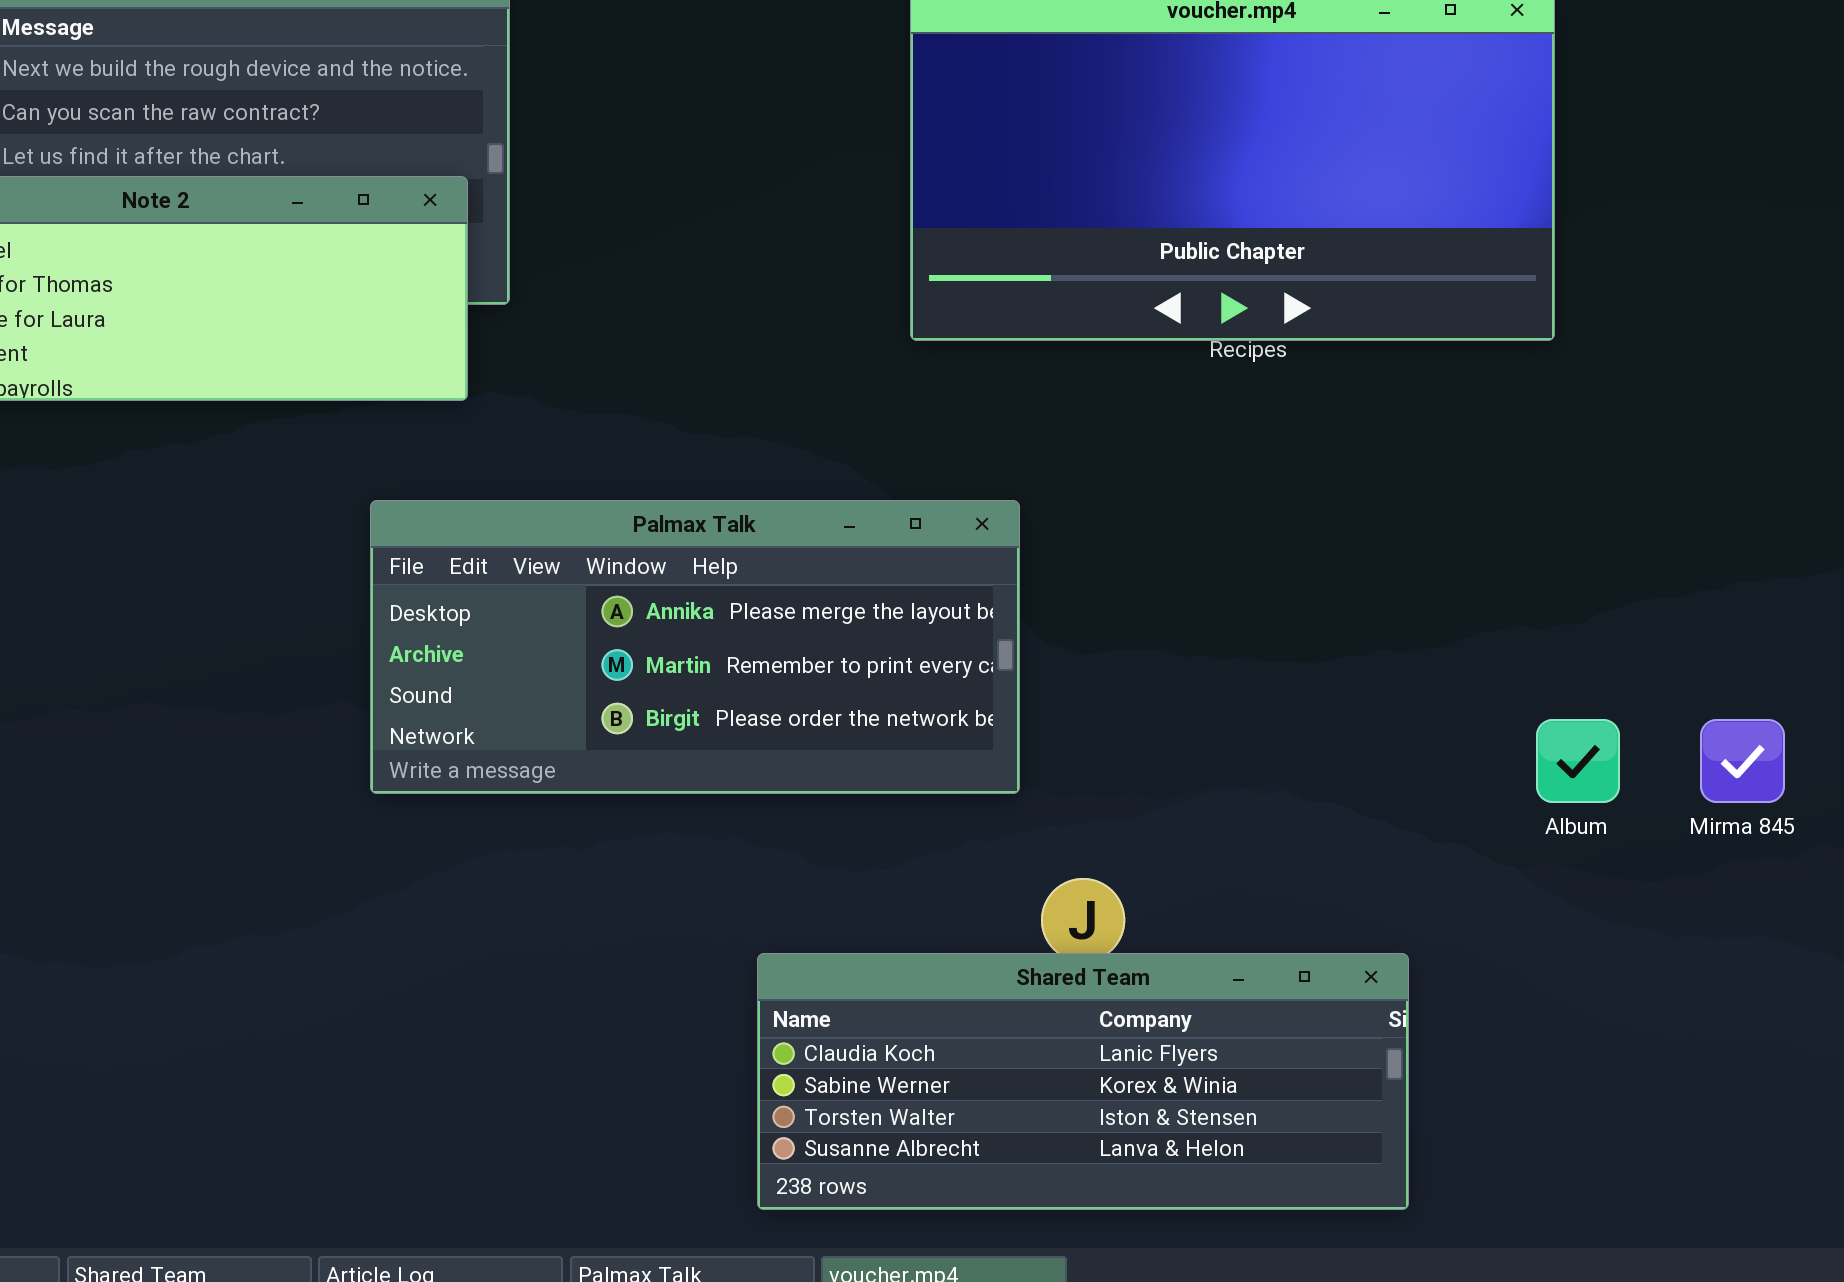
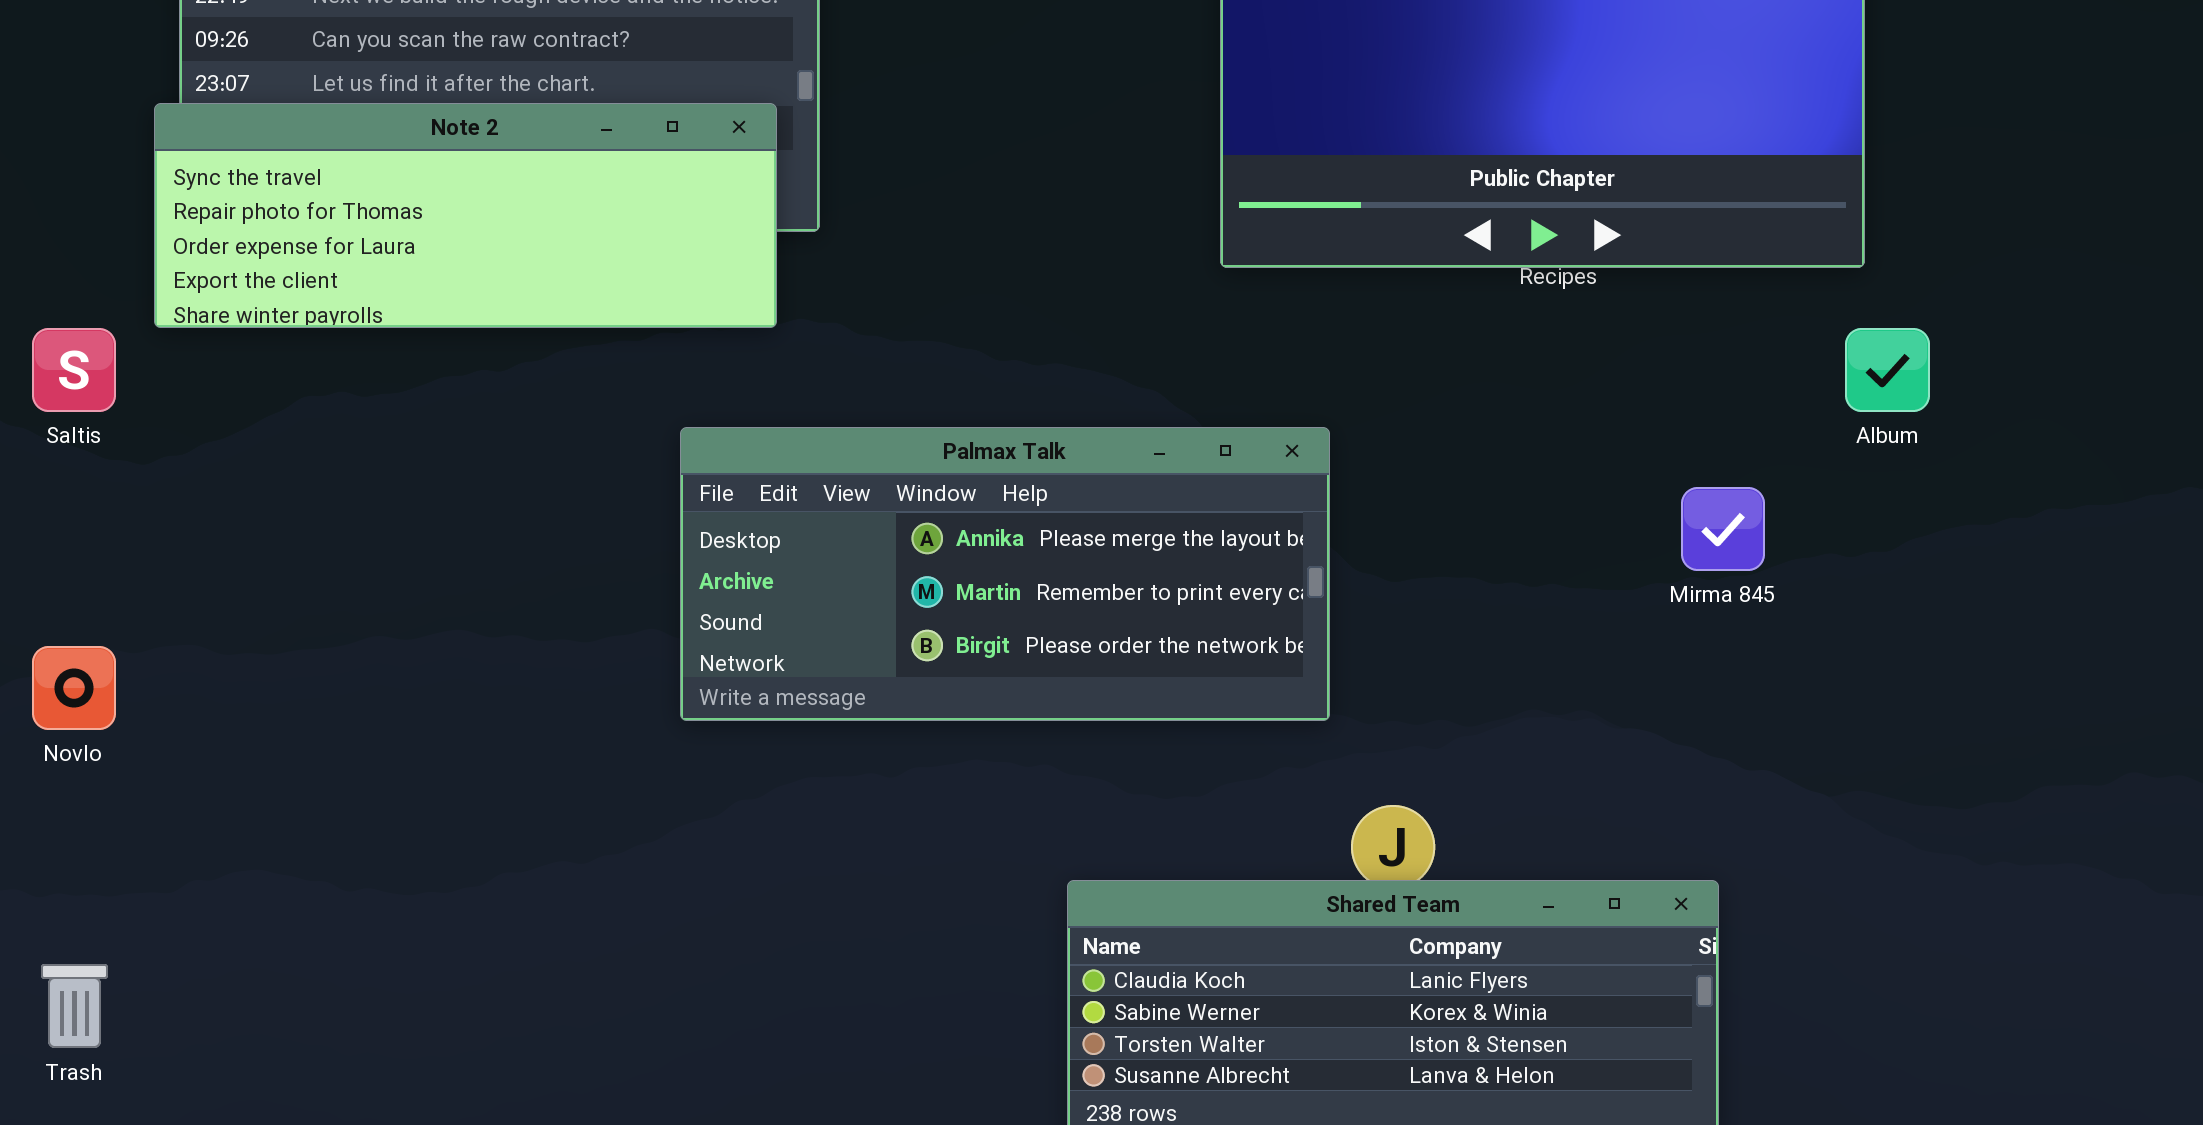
Album: [1536,719,1620,803] -> [1845,328,1930,412], moved
Mirma 845: [1700,719,1785,803] -> [1681,487,1765,571], moved

